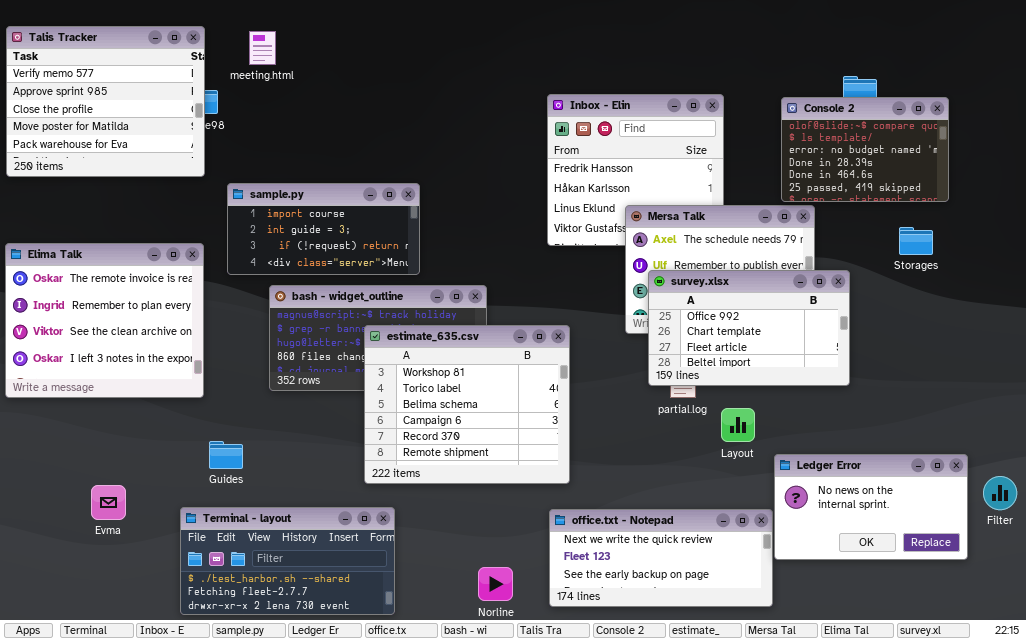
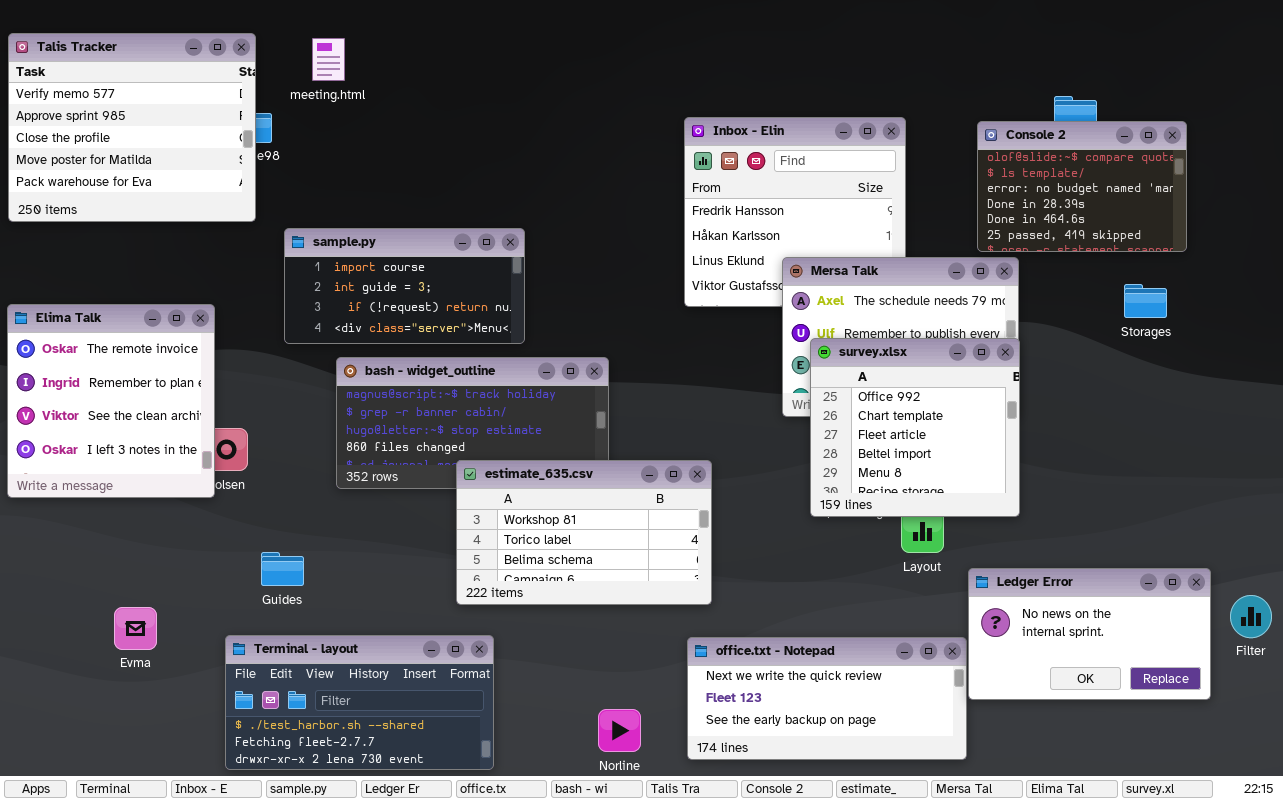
Elima Talk: [5,243,204,398] -> [7,304,215,498], resized
survey.xlsx: [648,270,850,386] -> [810,338,1020,517], resized
estimate_635.csv: [364,325,570,484] -> [456,460,712,605], resized

